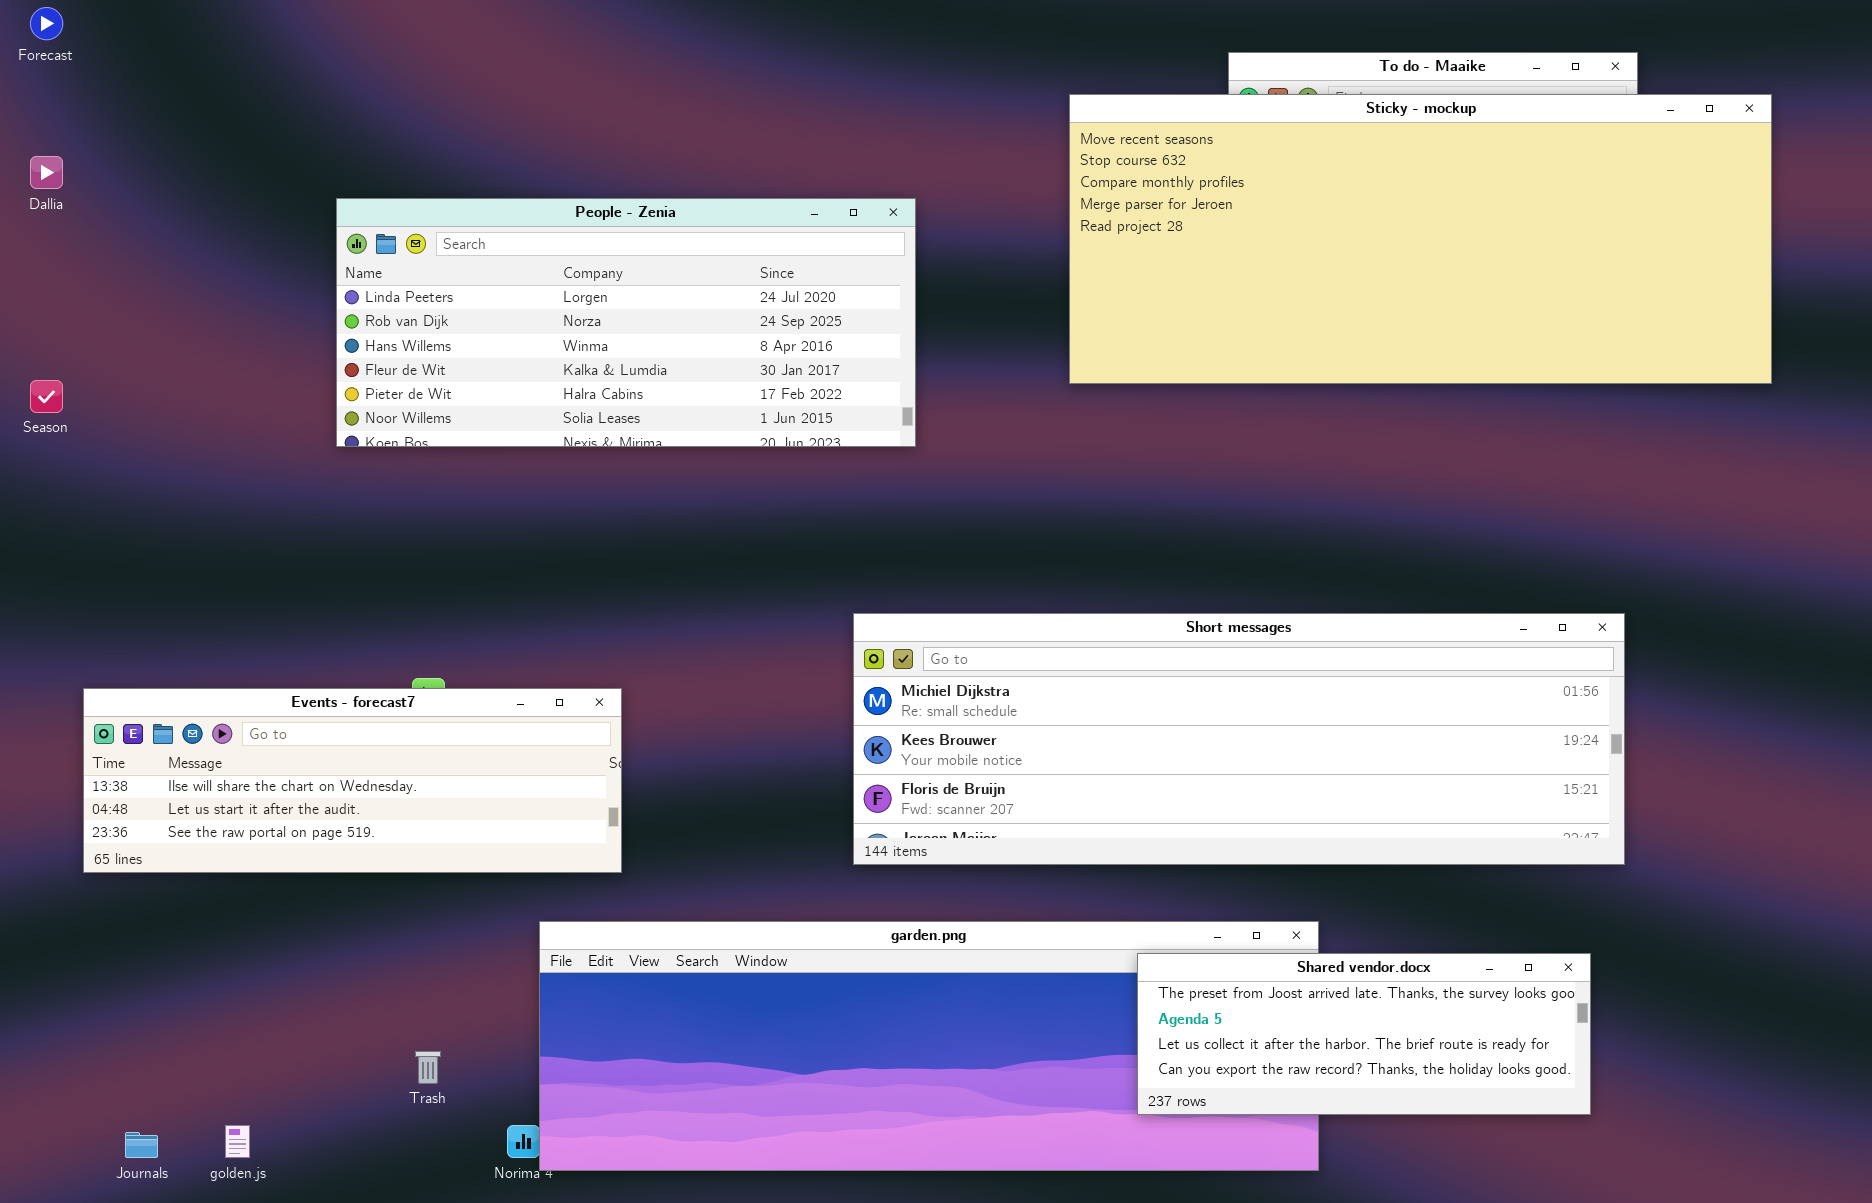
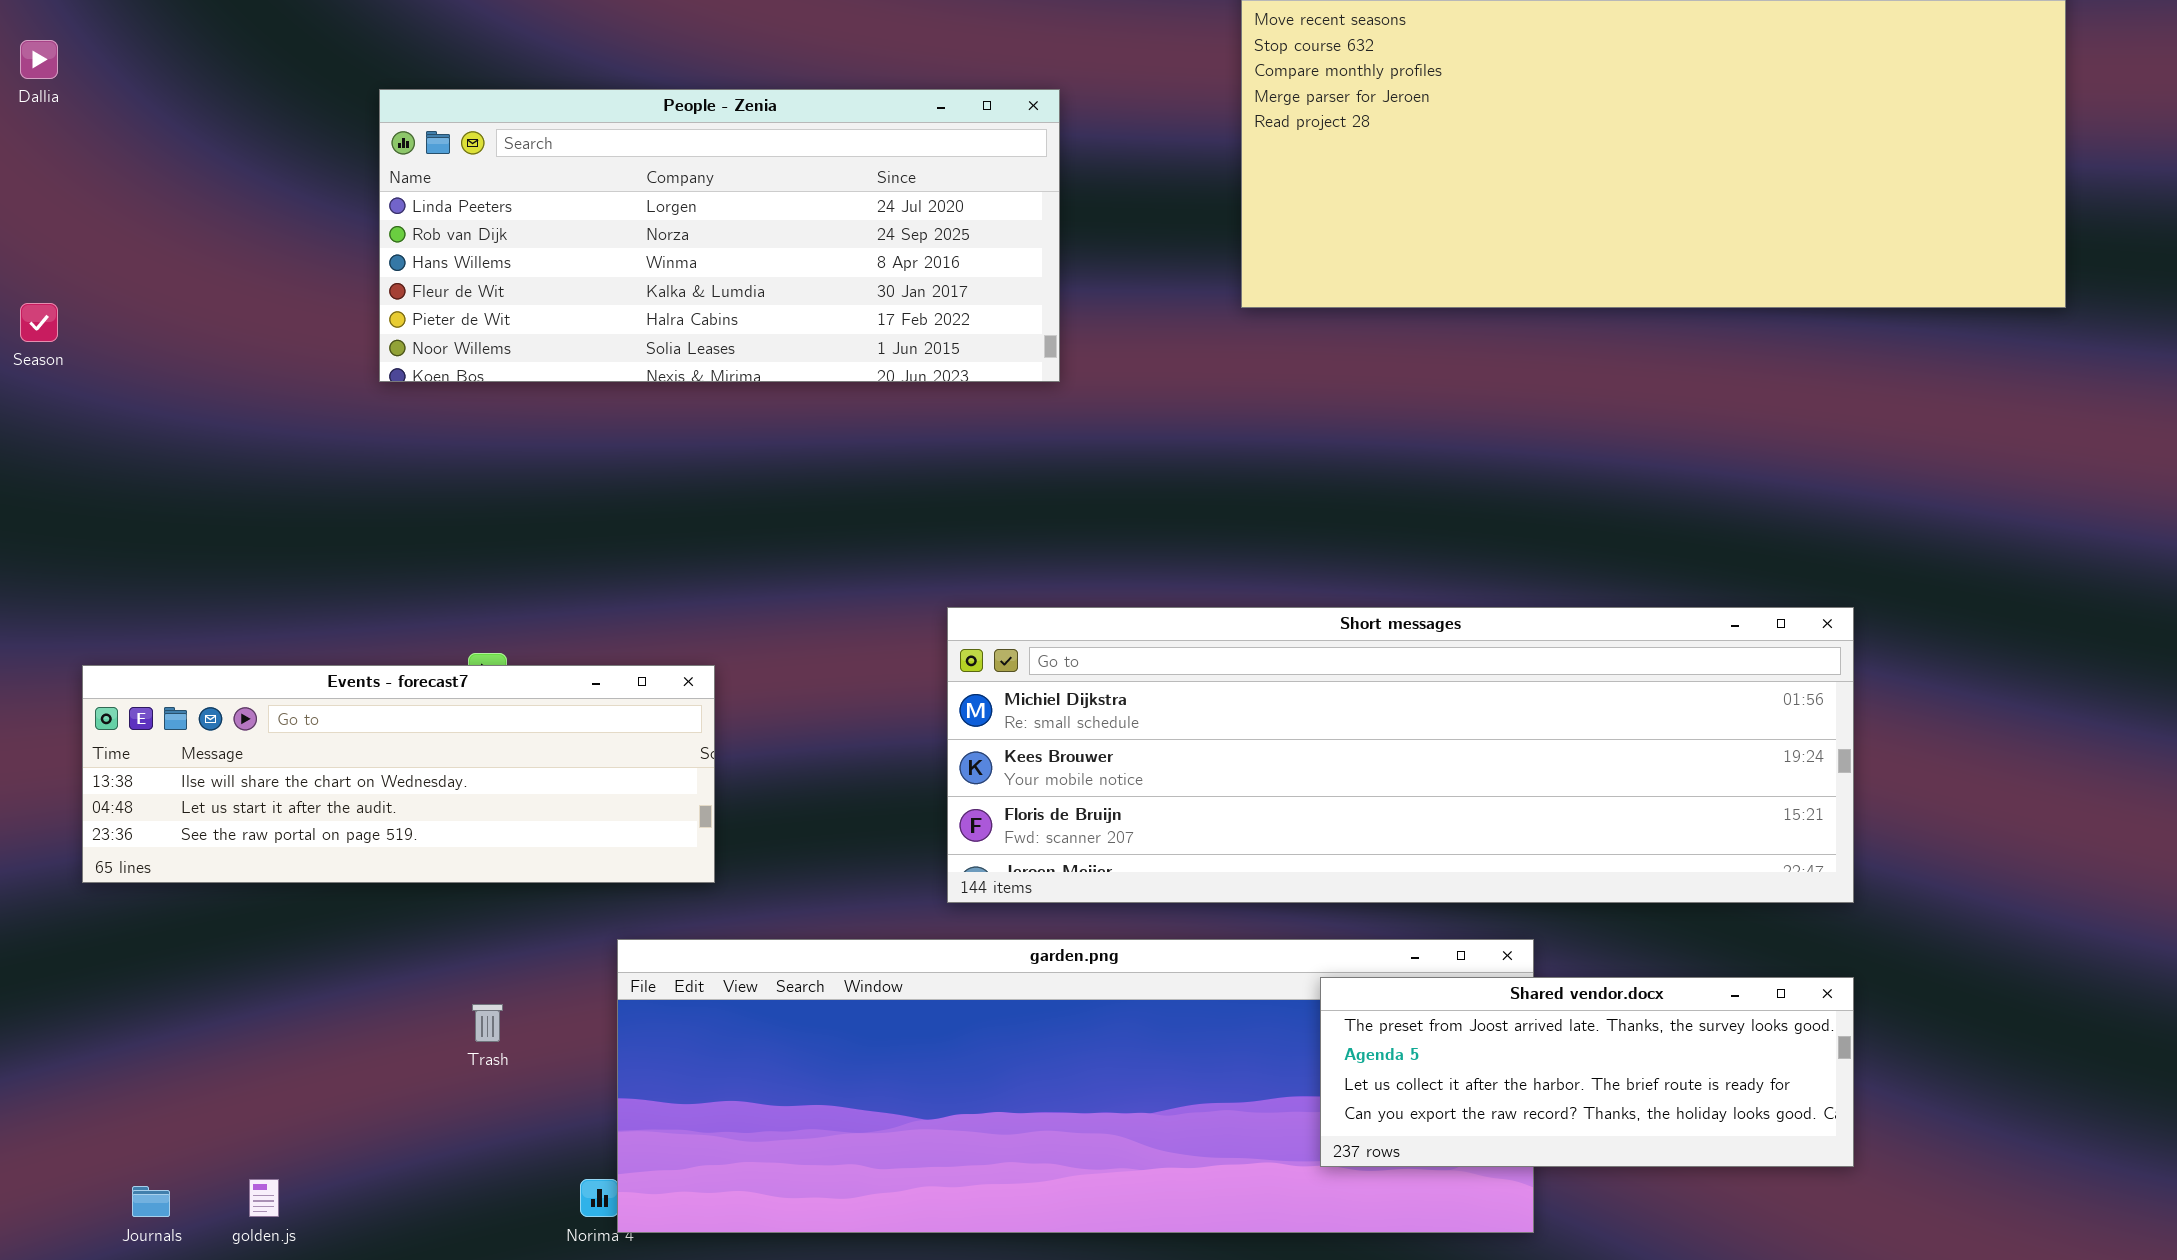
Short messages: [853,613,1625,865] -> [947,607,1854,903], moved
Trash: [415,1051,441,1084] -> [472,1004,503,1042], moved

